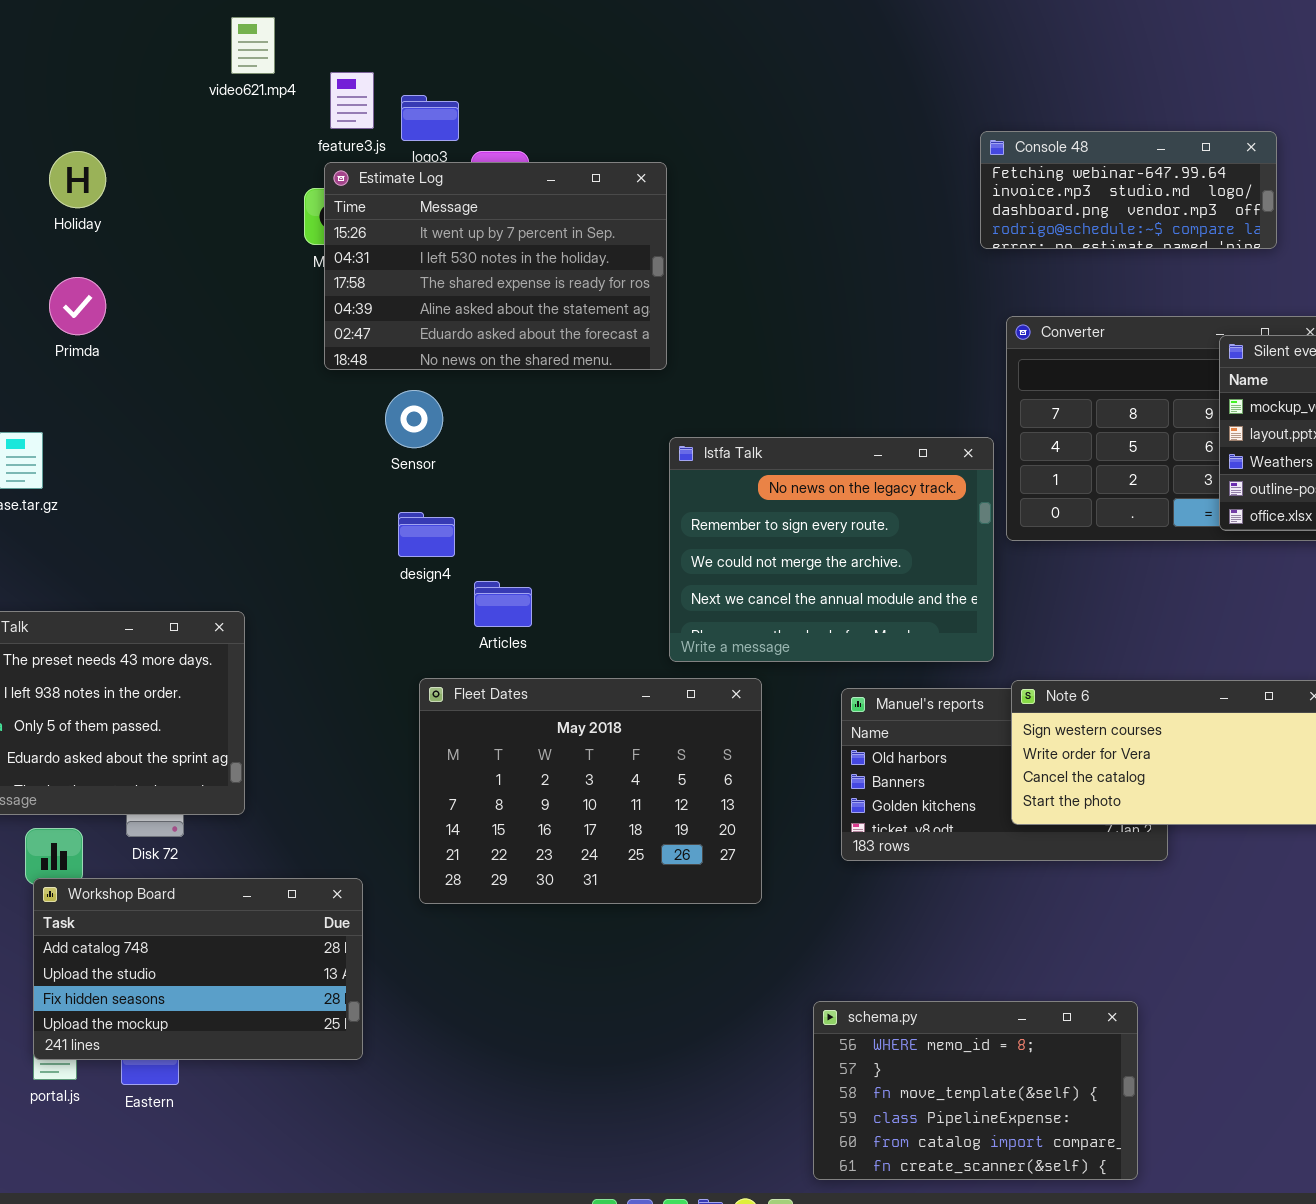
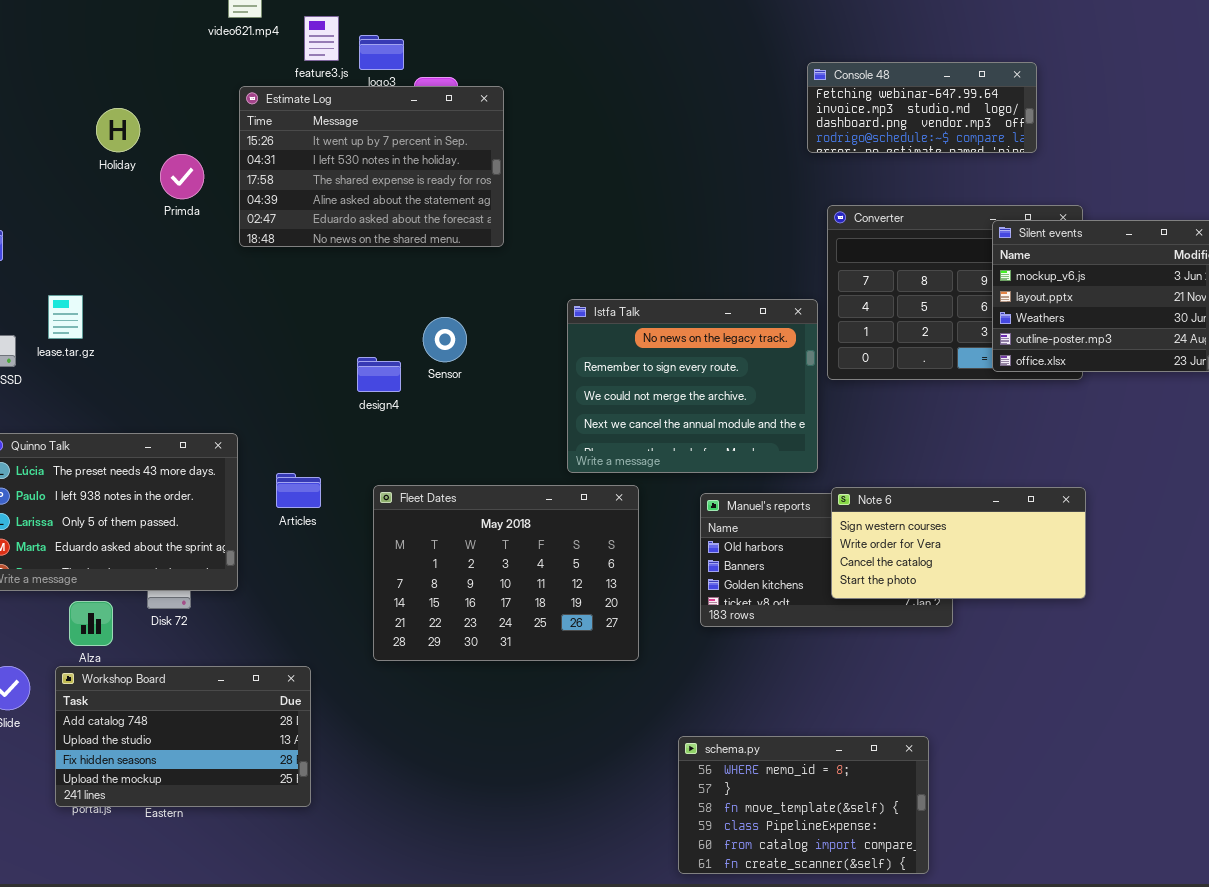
Holiday: [49,151,106,208] -> [96,108,140,152], moved
Estimate Log: [324,162,667,370] -> [239,86,504,247], moved
Primda: [49,277,106,335] -> [160,154,204,199], moved
Sensor: [385,390,443,448] -> [423,317,467,362], moved
Articles: [474,581,532,627] -> [276,473,321,508], moved
Workshop Board: [33,878,363,1060] -> [55,666,311,807], moved

